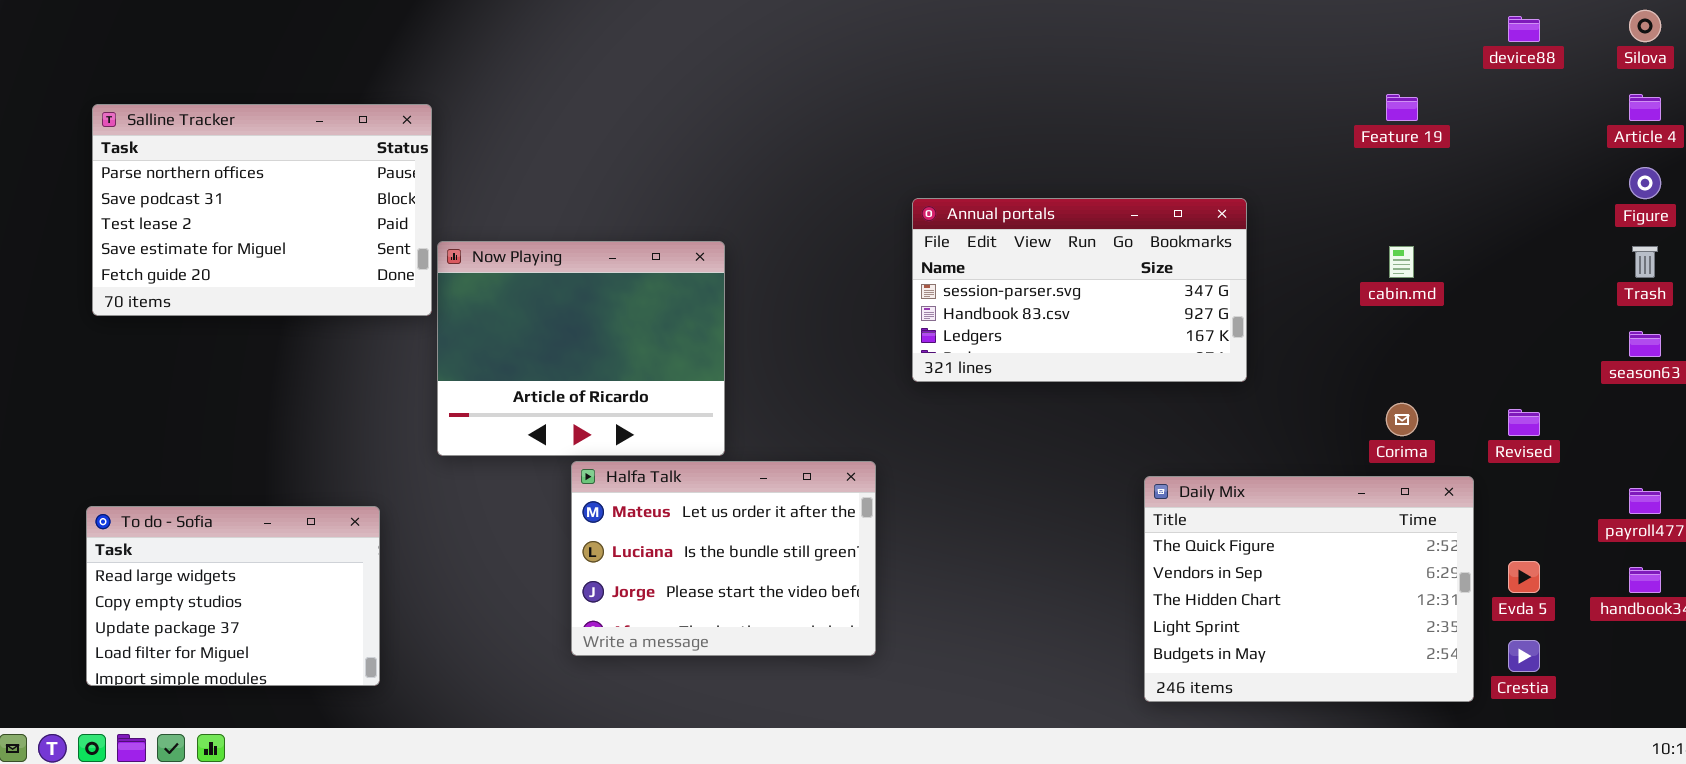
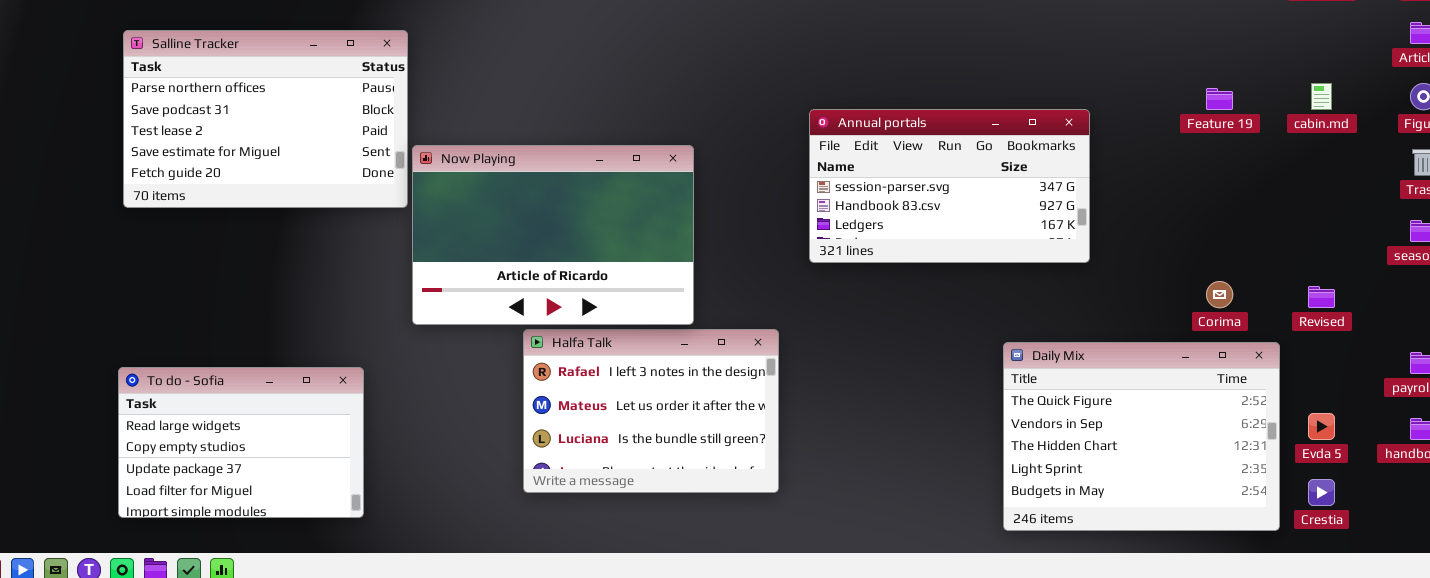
Feature 19: [1386,94,1418,121] -> [1206,88,1233,110], moved
Now Playing: [437,241,725,456] -> [412,145,694,325], resized
cabin.md: [1389,246,1414,278] -> [1311,83,1332,110], moved
Halfa Talk: [571,461,876,656] -> [523,329,779,493], scrolled up 1 row

